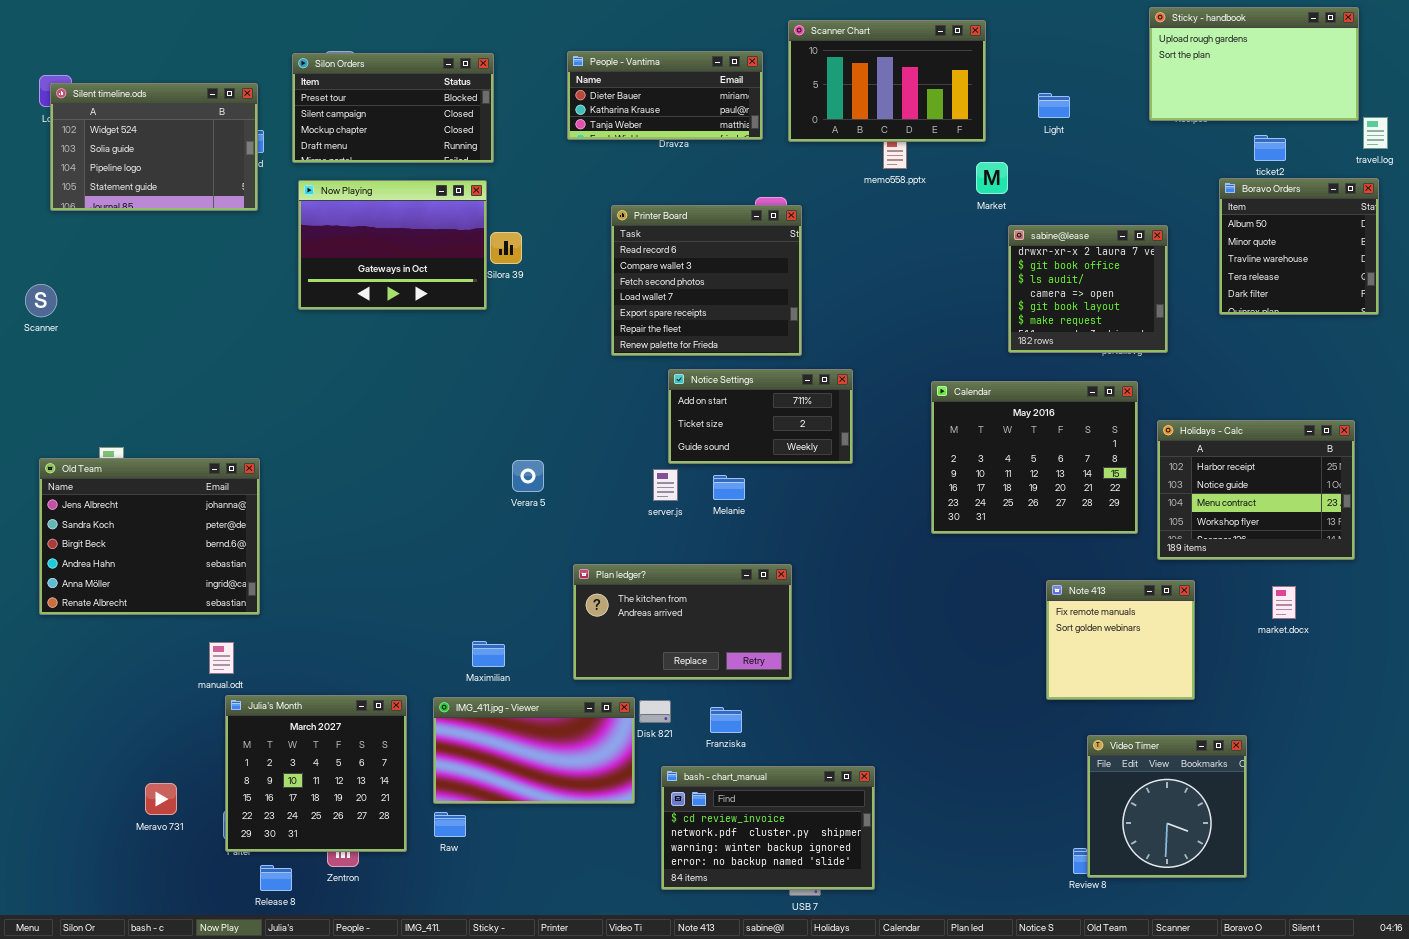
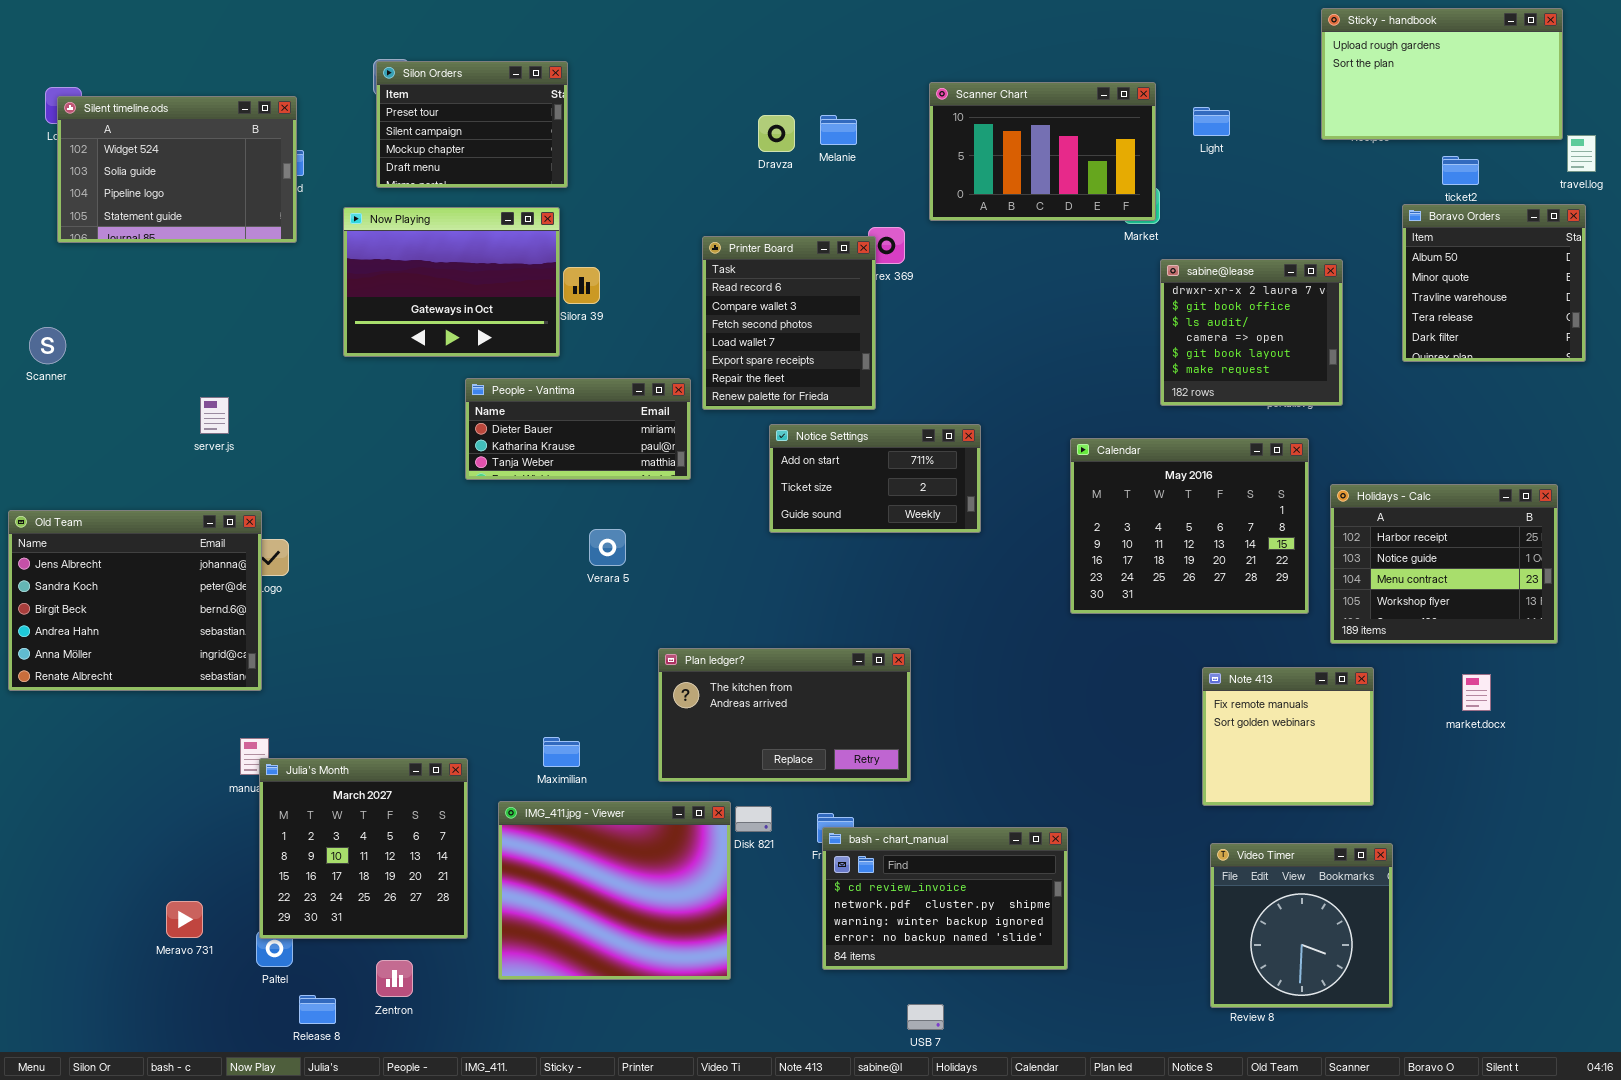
Scanner Chart: [788,20,986,142] -> [929,82,1156,221], moved
People - Vantima: [567,51,763,140] -> [465,378,691,480], moved
Silon Orders: [292,53,494,163] -> [376,61,568,188], resized
Printer Board: [611,205,802,356] -> [702,236,876,410], resized
Old Team: [39,458,260,615] -> [8,510,262,691], moved
server.js: [653,469,678,501] -> [200,397,229,434], moved
Melanie: [713,475,745,500] -> [820,115,857,145], moved
Julia's Month: [225,695,407,852] -> [259,758,468,939], moved
IMG_411.jpg - Viewer: [433,697,635,804] -> [498,801,731,980], resized
Video Timer: [1087,735,1247,878] -> [1210,843,1393,1008], moved
bash - chart_manual: [661,766,875,890] -> [822,827,1068,970], moved

